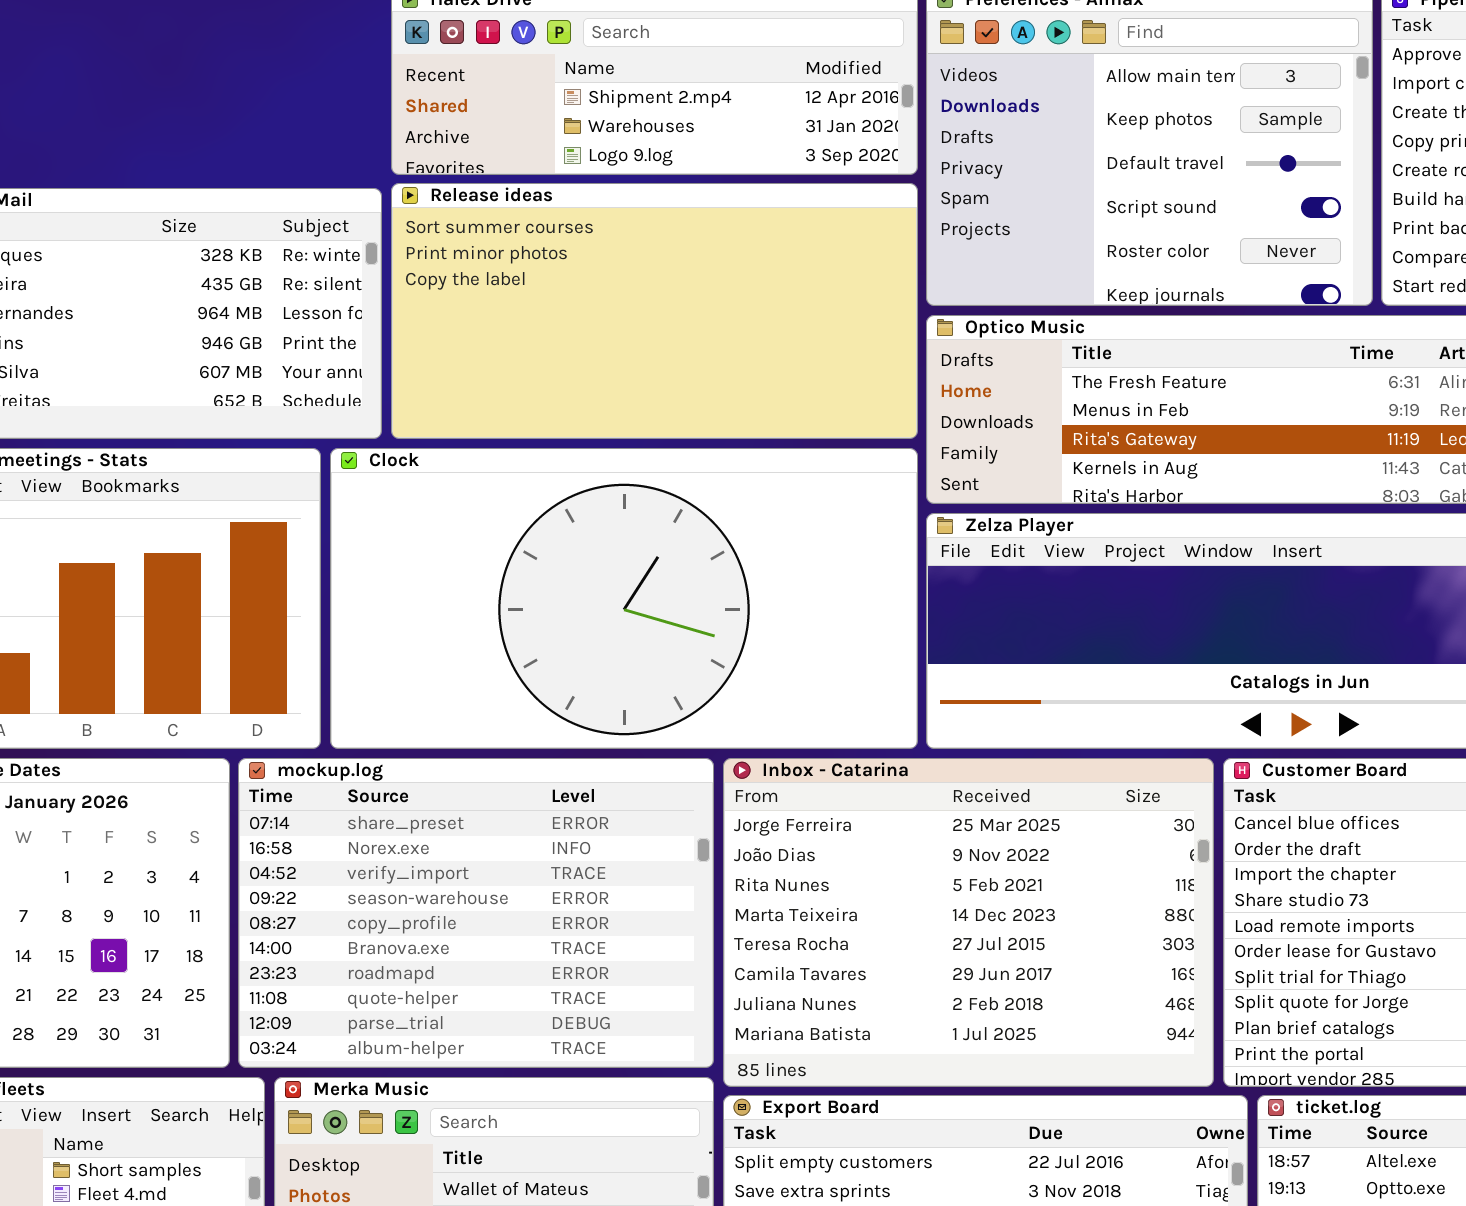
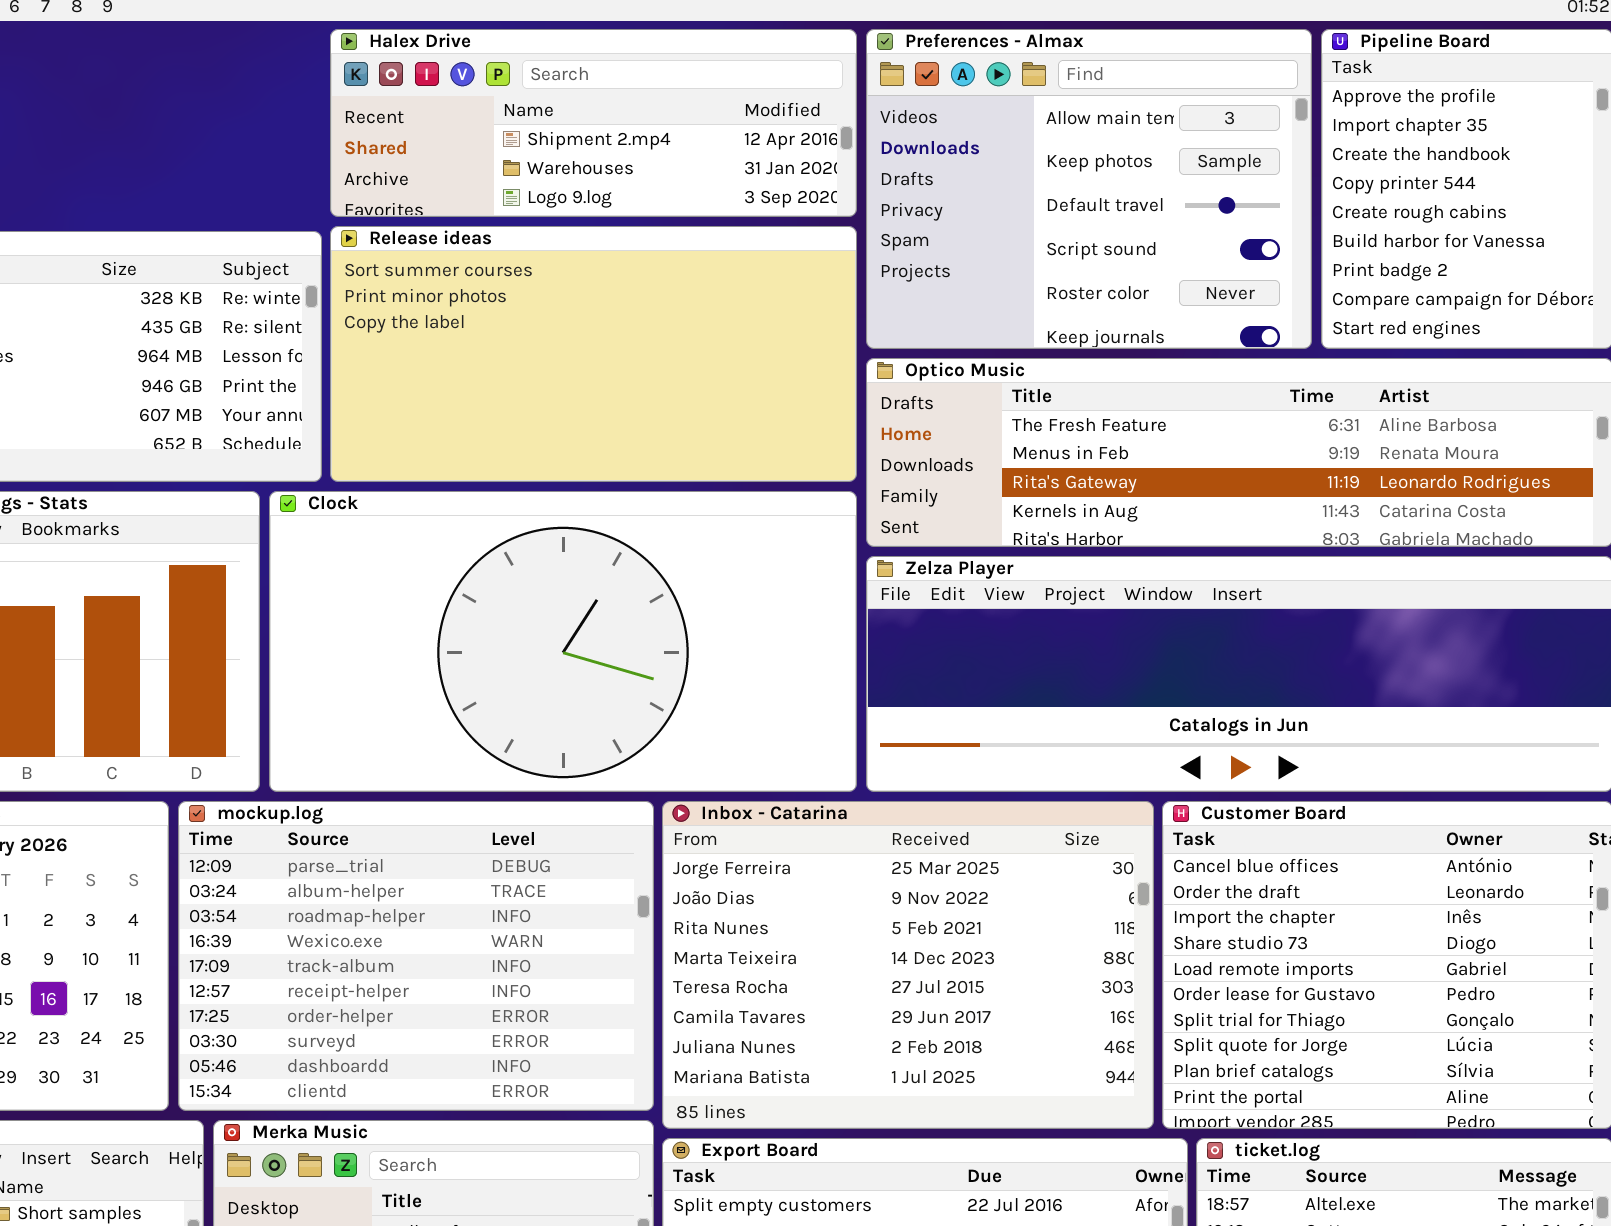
mockup.log: [238,758,714,1068] -> [178,801,654,1111], scrolled down 8 rows

